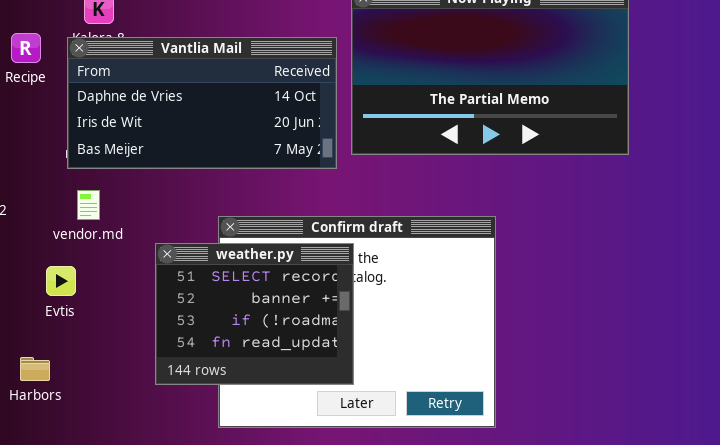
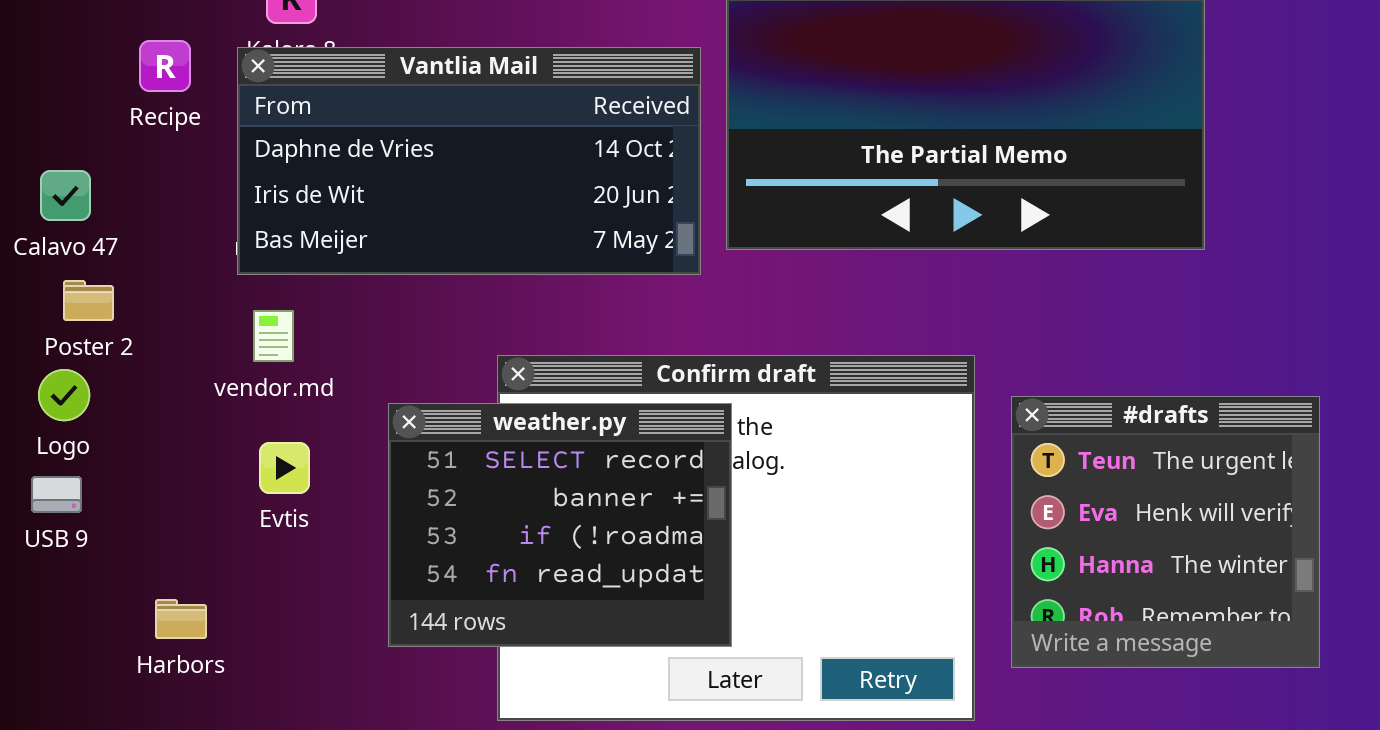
#drafts: none -> [1011,396,1320,668], opened
Evtis: [46,266,76,296] -> [259,442,310,494], moved

